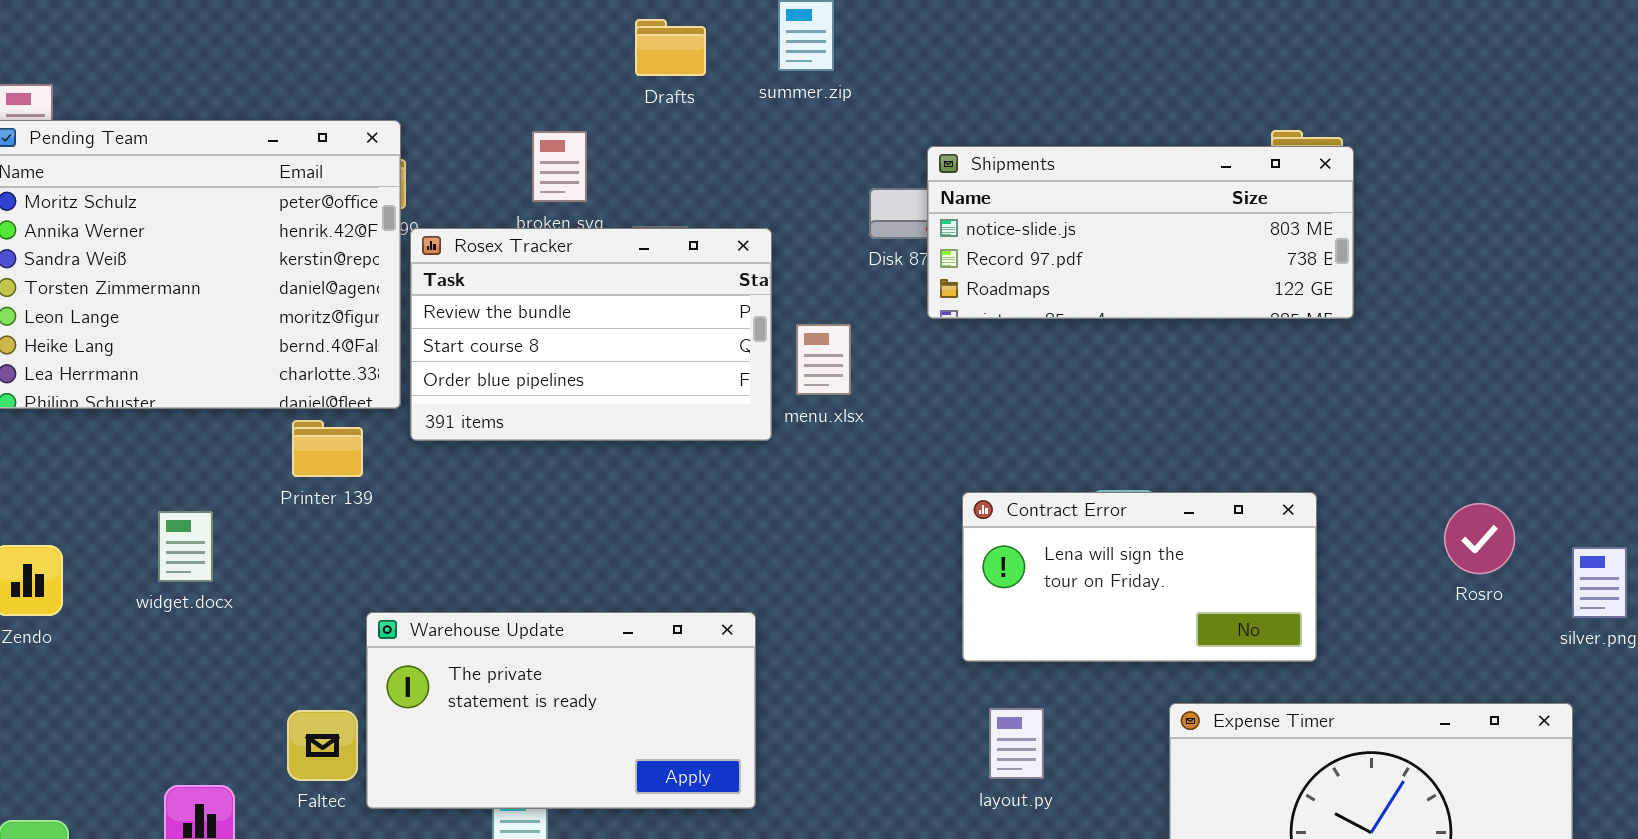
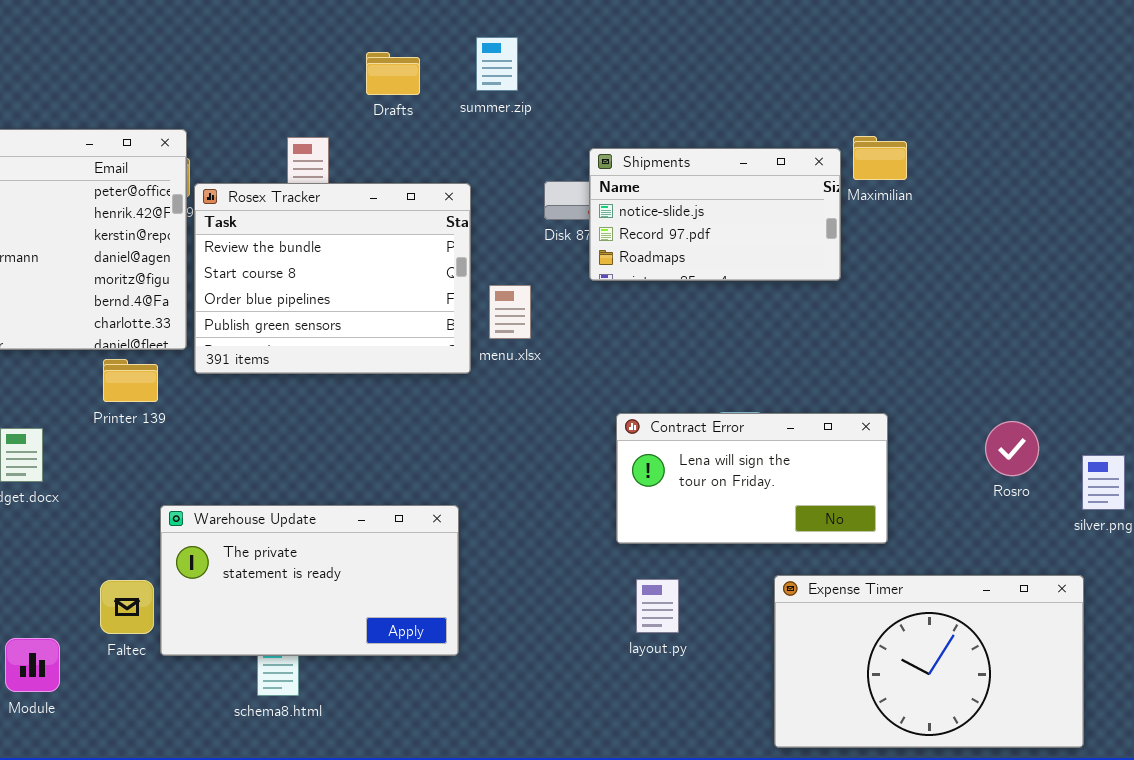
Shipments: [927,146,1354,319] -> [589,148,841,281], resized
Rosex Tracker: [410,228,772,441] -> [194,183,471,374], resized

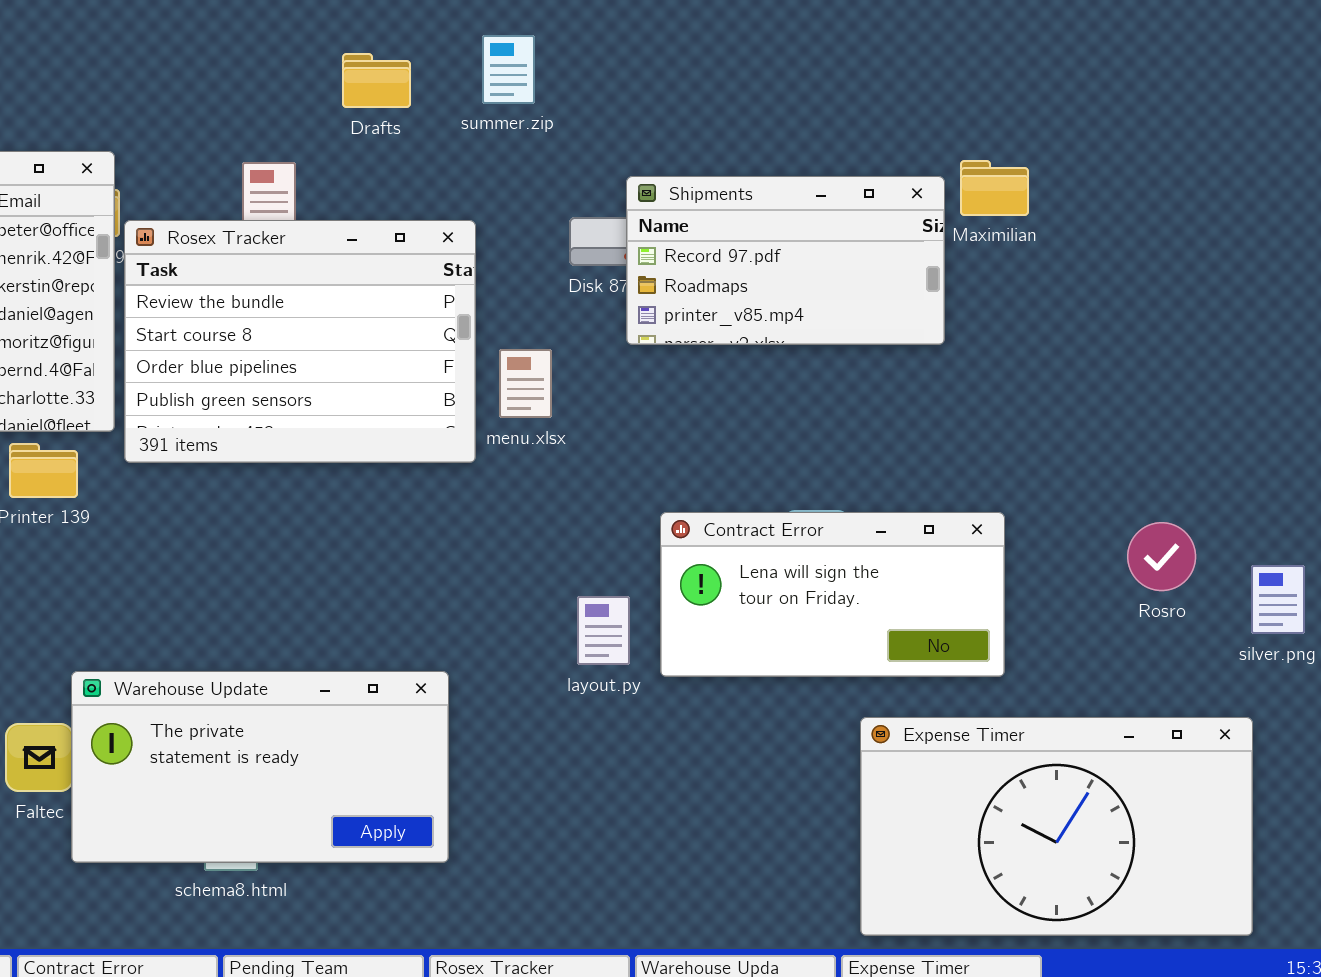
Shipments: [589,148,841,281] -> [626,176,945,345], scrolled down 1 row
Warehouse Update: [160,505,459,656] -> [71,671,449,863], moved
layout.py: [636,579,679,633] -> [577,596,630,665], moved

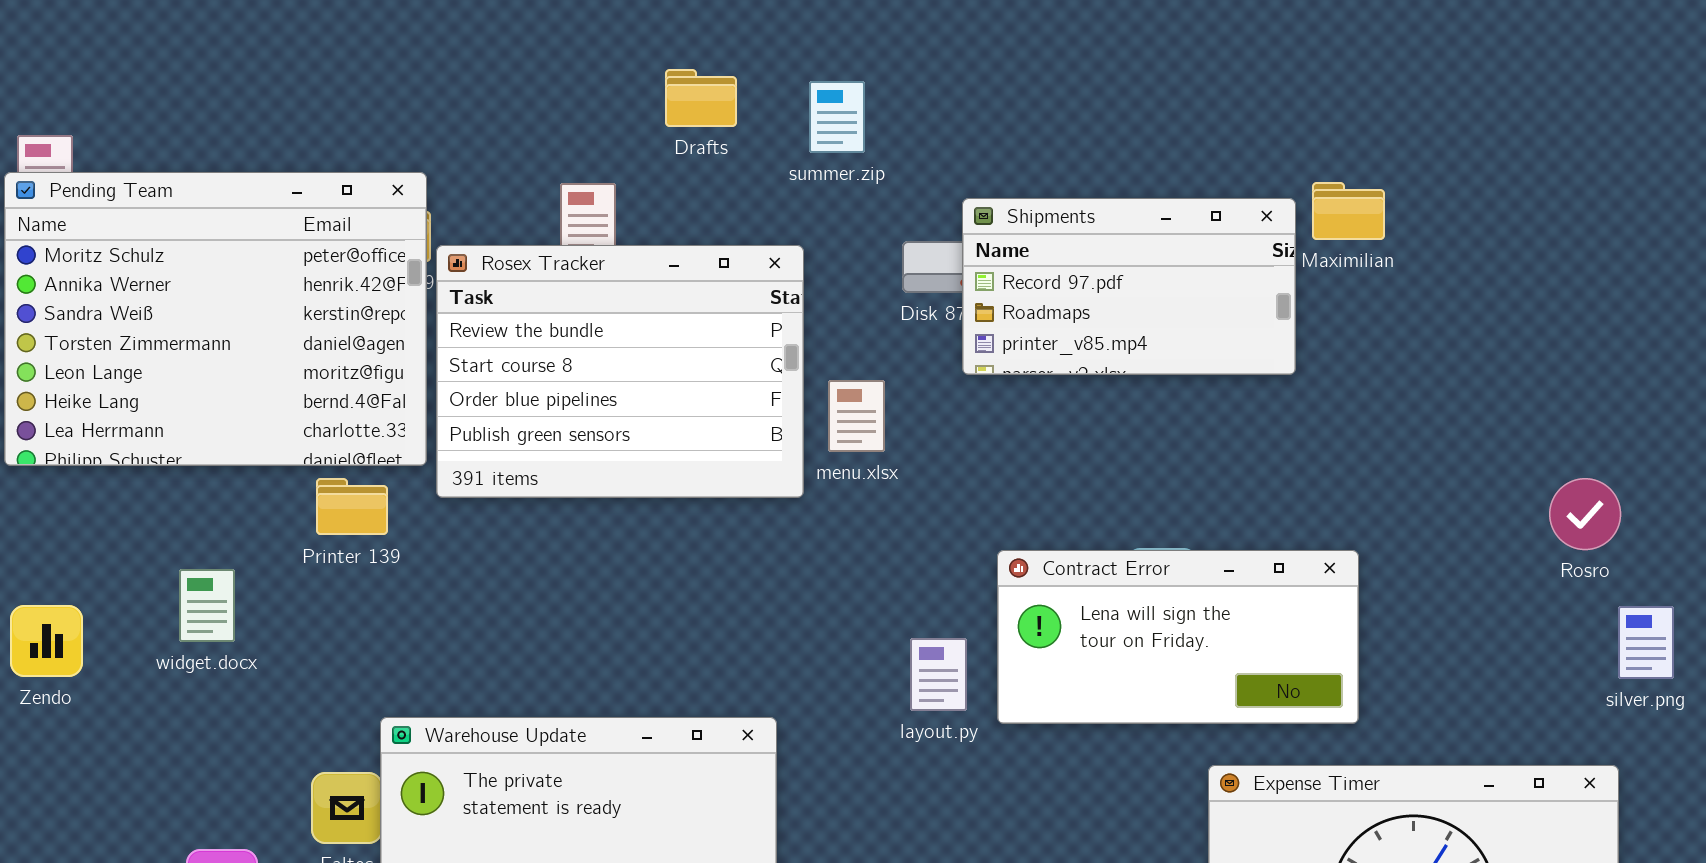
summer.zip: [482,35,535,104] -> [809,81,865,153], moved
Rosro: [1127,522,1196,591] -> [1549,478,1621,550], moved

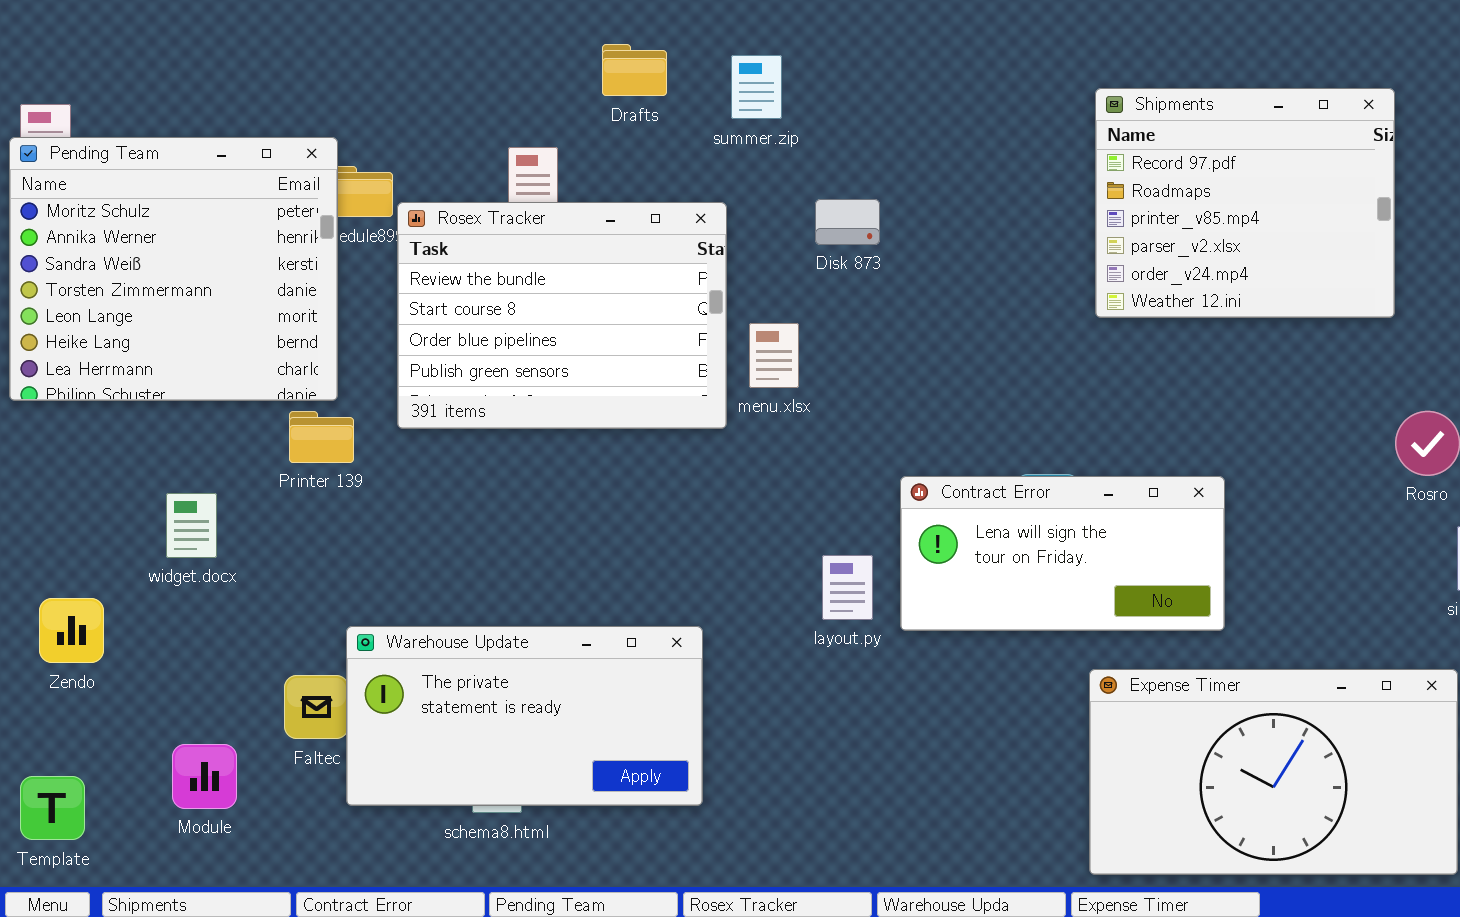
Pending Team: [4,172,427,466] -> [9,137,338,401], resized
Shipments: [962,198,1296,375] -> [1095,88,1395,318], moved, resized
Zendo: [10,605,83,677] -> [39,598,104,663], moved

